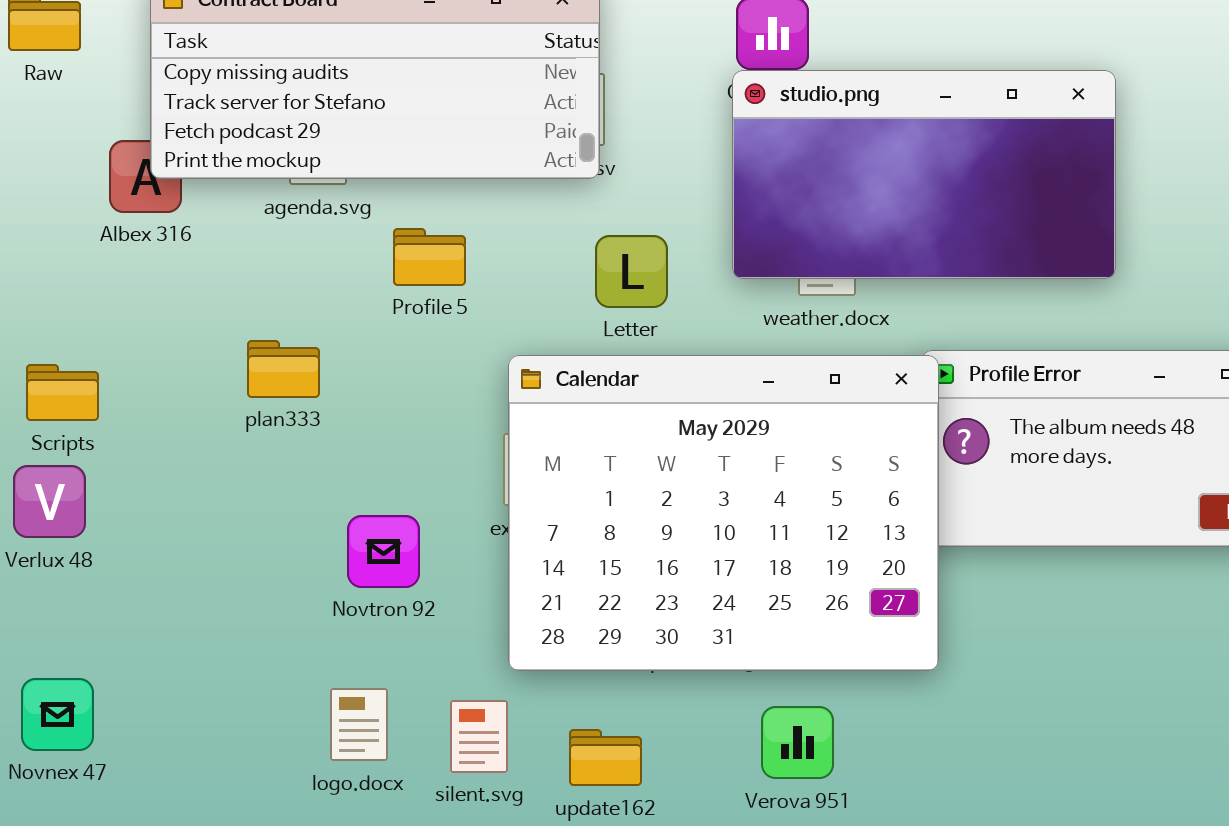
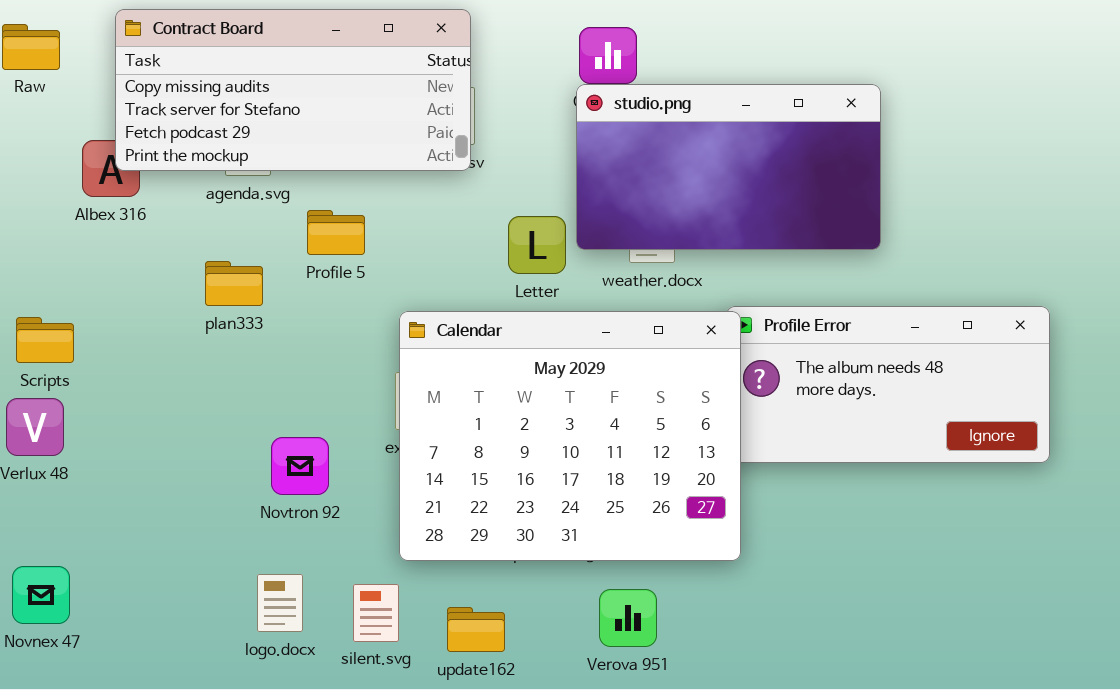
Letter: [595,235,668,308] -> [508,216,566,274], moved
plan333: [247,340,320,398] -> [205,261,263,306], moved

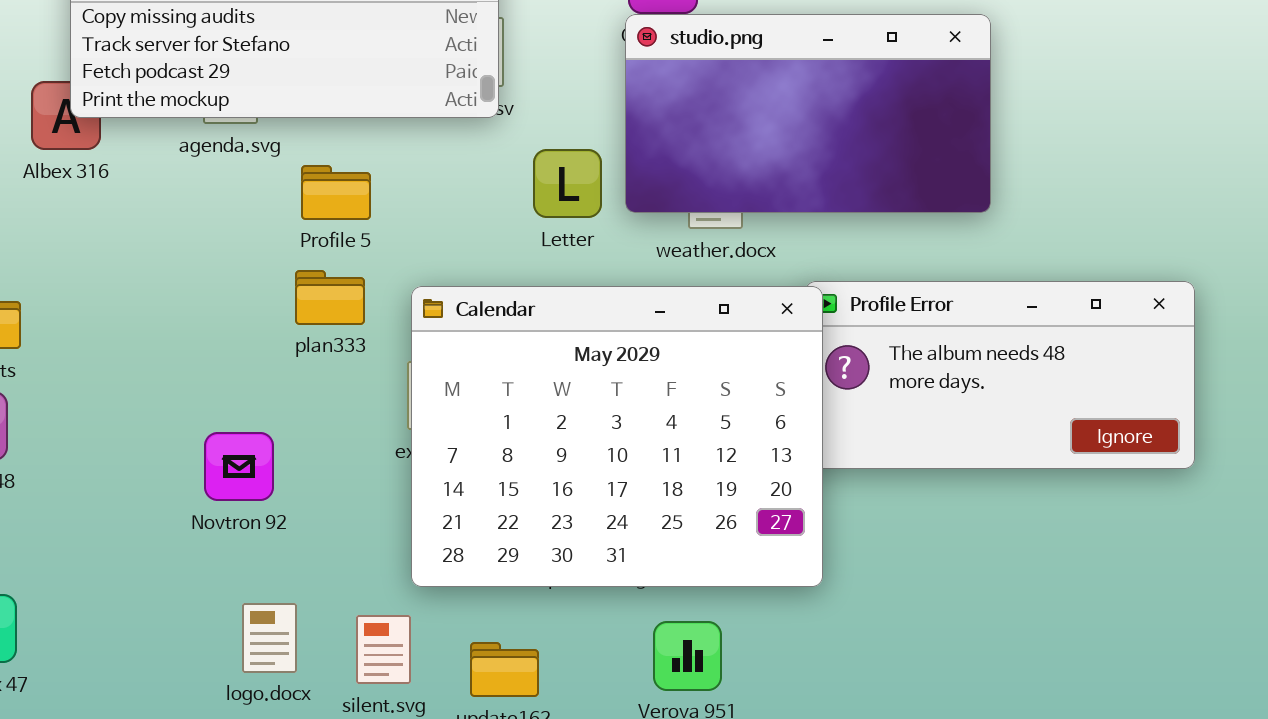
Letter: [508,216,566,274] -> [533,149,602,218], moved
plan333: [205,261,263,306] -> [295,270,365,325], moved
Novtron 92: [271,437,329,495] -> [204,432,274,501], moved

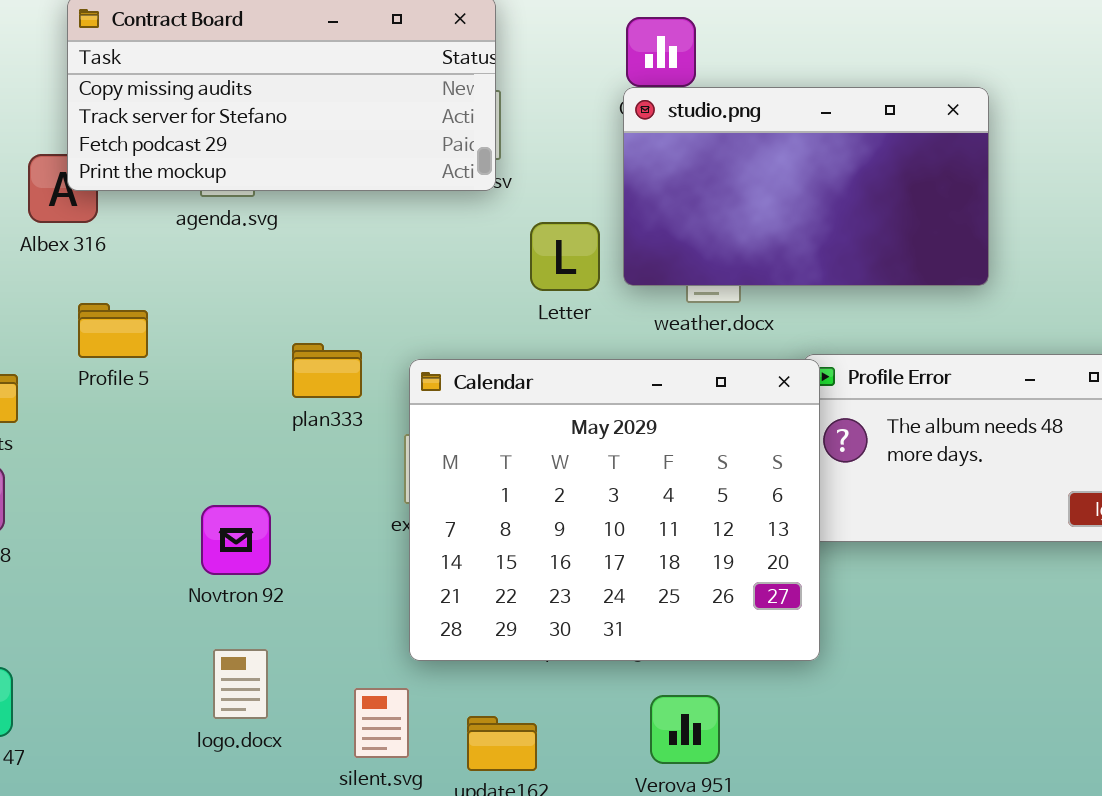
Profile 5: [301,165,371,220] -> [78,303,148,358], moved
logo.docx: [242,603,297,673] -> [213,649,268,719], moved

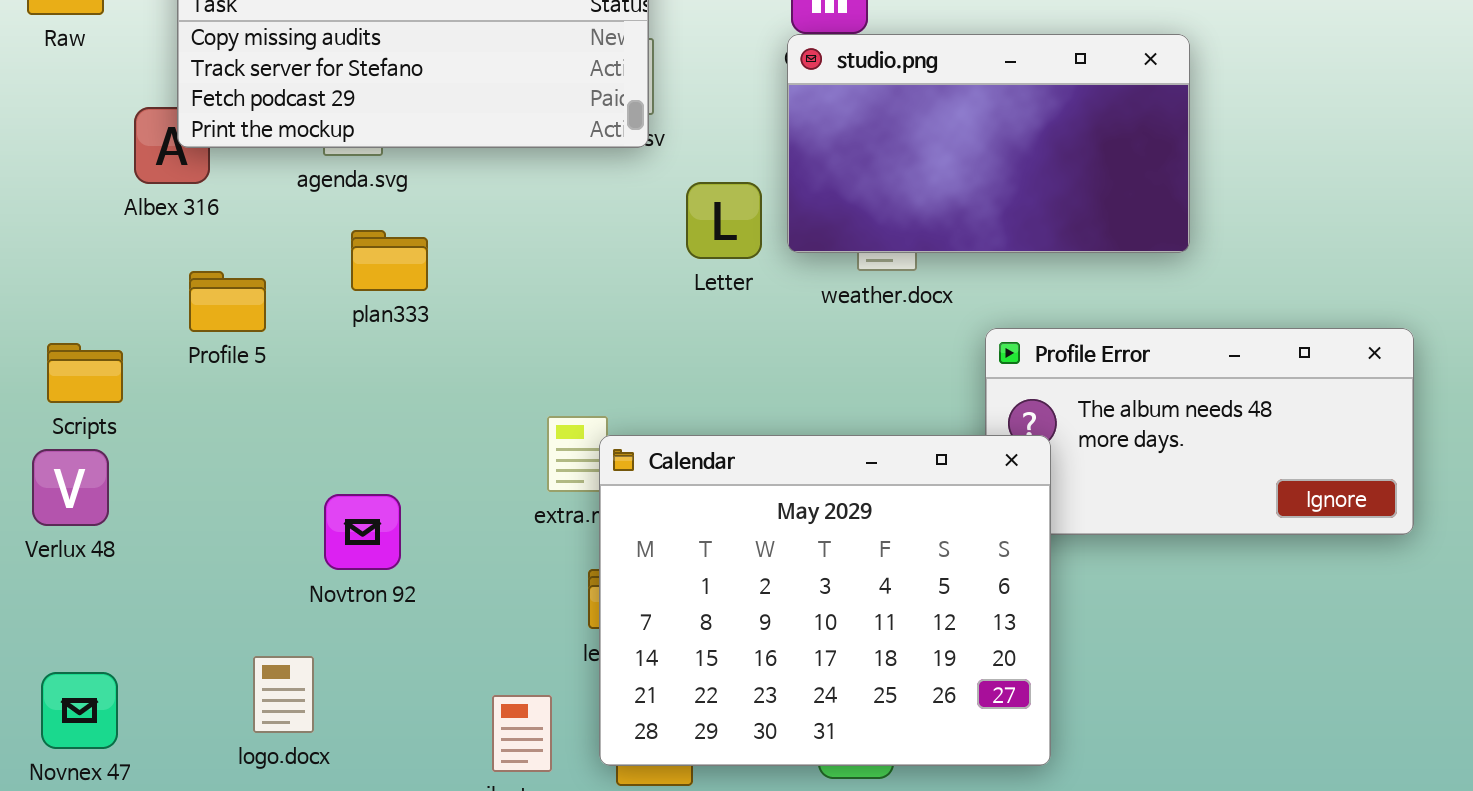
plan333: [292,343,362,398] -> [351,230,428,291], moved
Calendar: [409,359,820,661] -> [599,435,1051,766], moved
logo.docx: [213,649,268,719] -> [253,656,314,733], moved

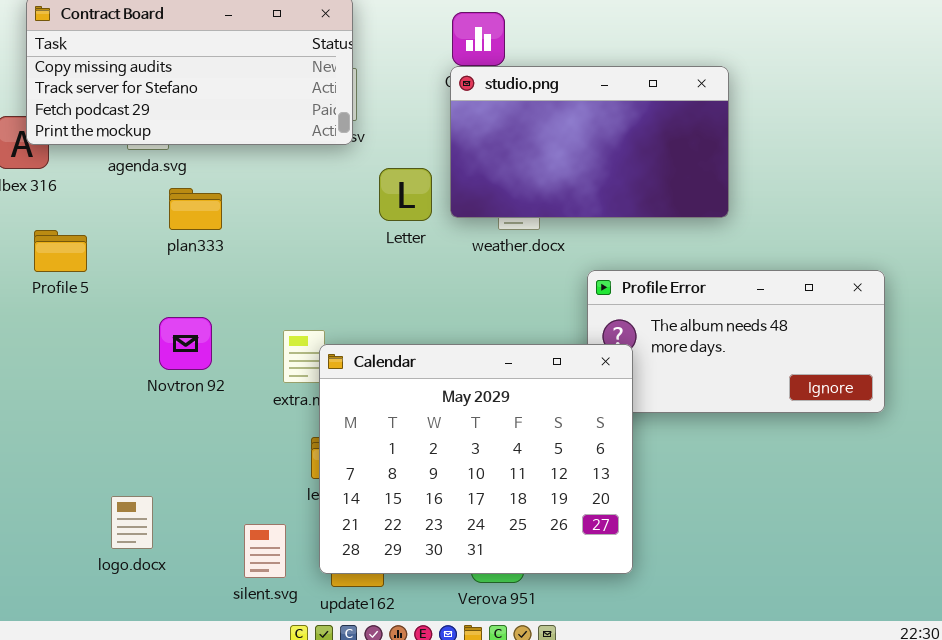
plan333: [351,230,428,291] -> [169,188,222,230], moved
Novtron 92: [324,494,401,570] -> [159,317,212,370], moved
logo.docx: [253,656,314,733] -> [111,496,153,549], moved

